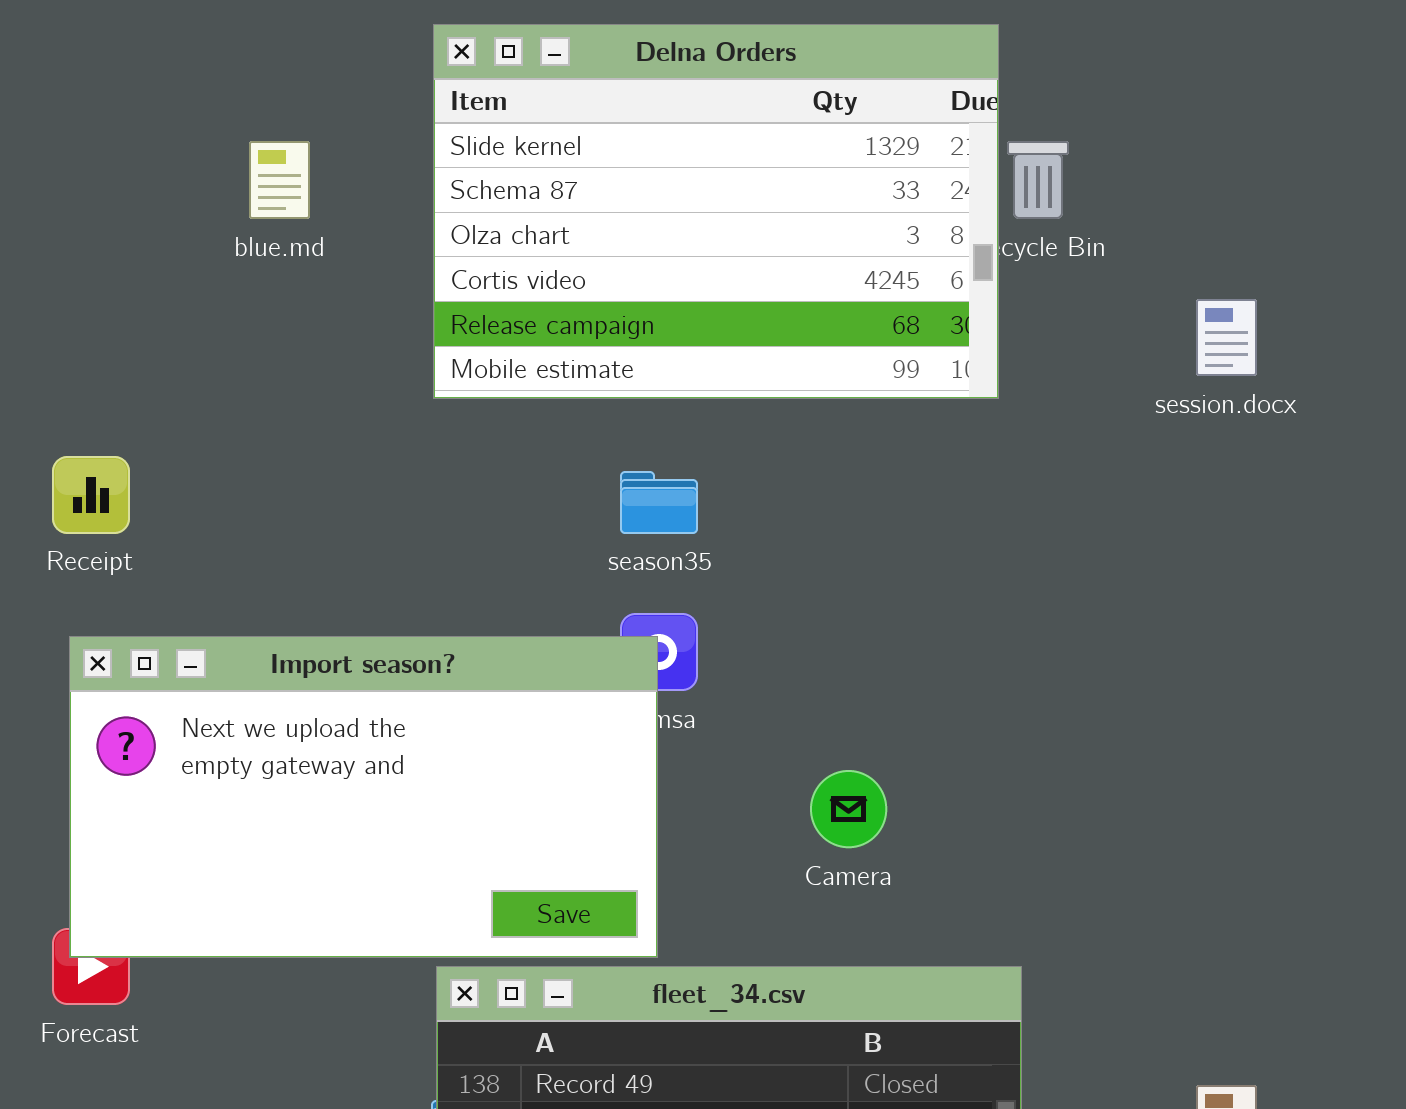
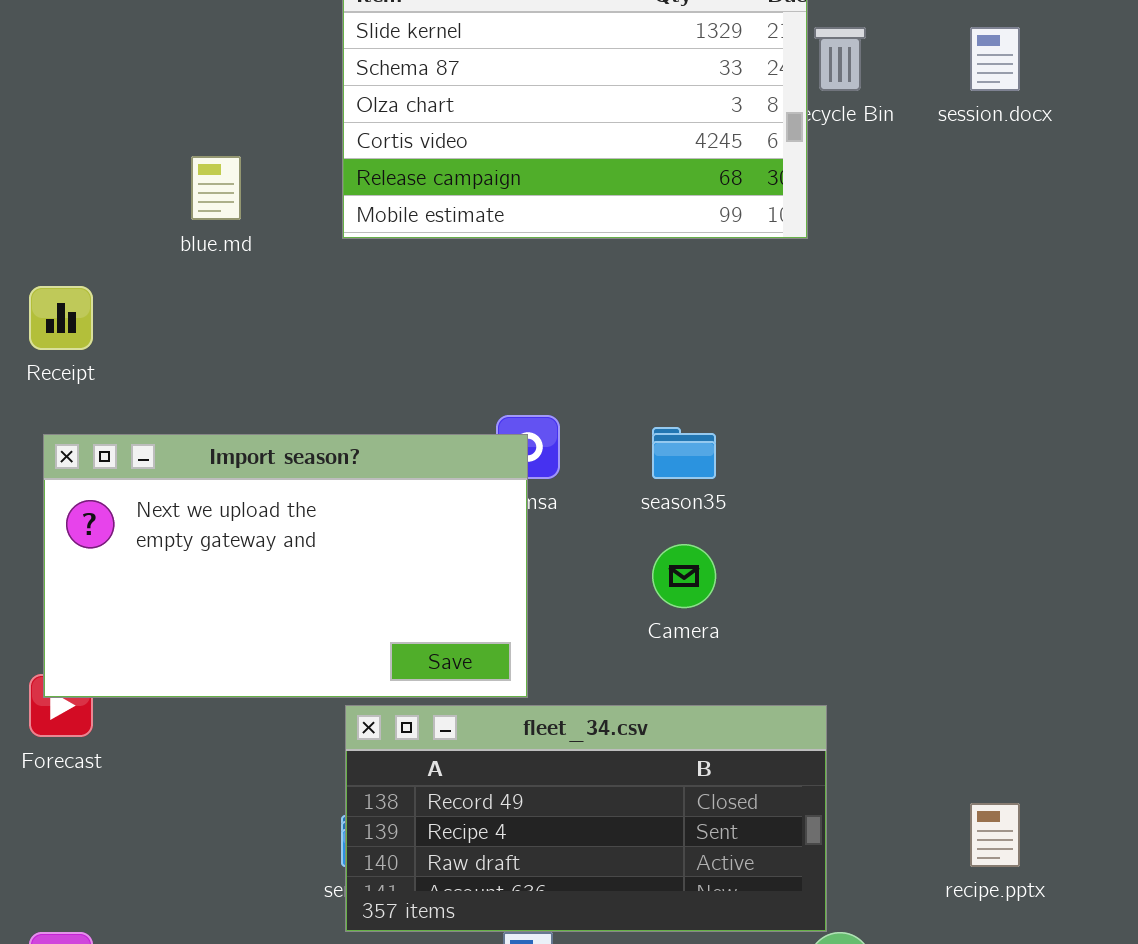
blue.md: [249,141,310,219] -> [191,156,241,220], moved
session.docx: [1196,299,1257,376] -> [970,27,1020,91], moved
season35: [620,471,698,534] -> [652,427,716,479], moved

